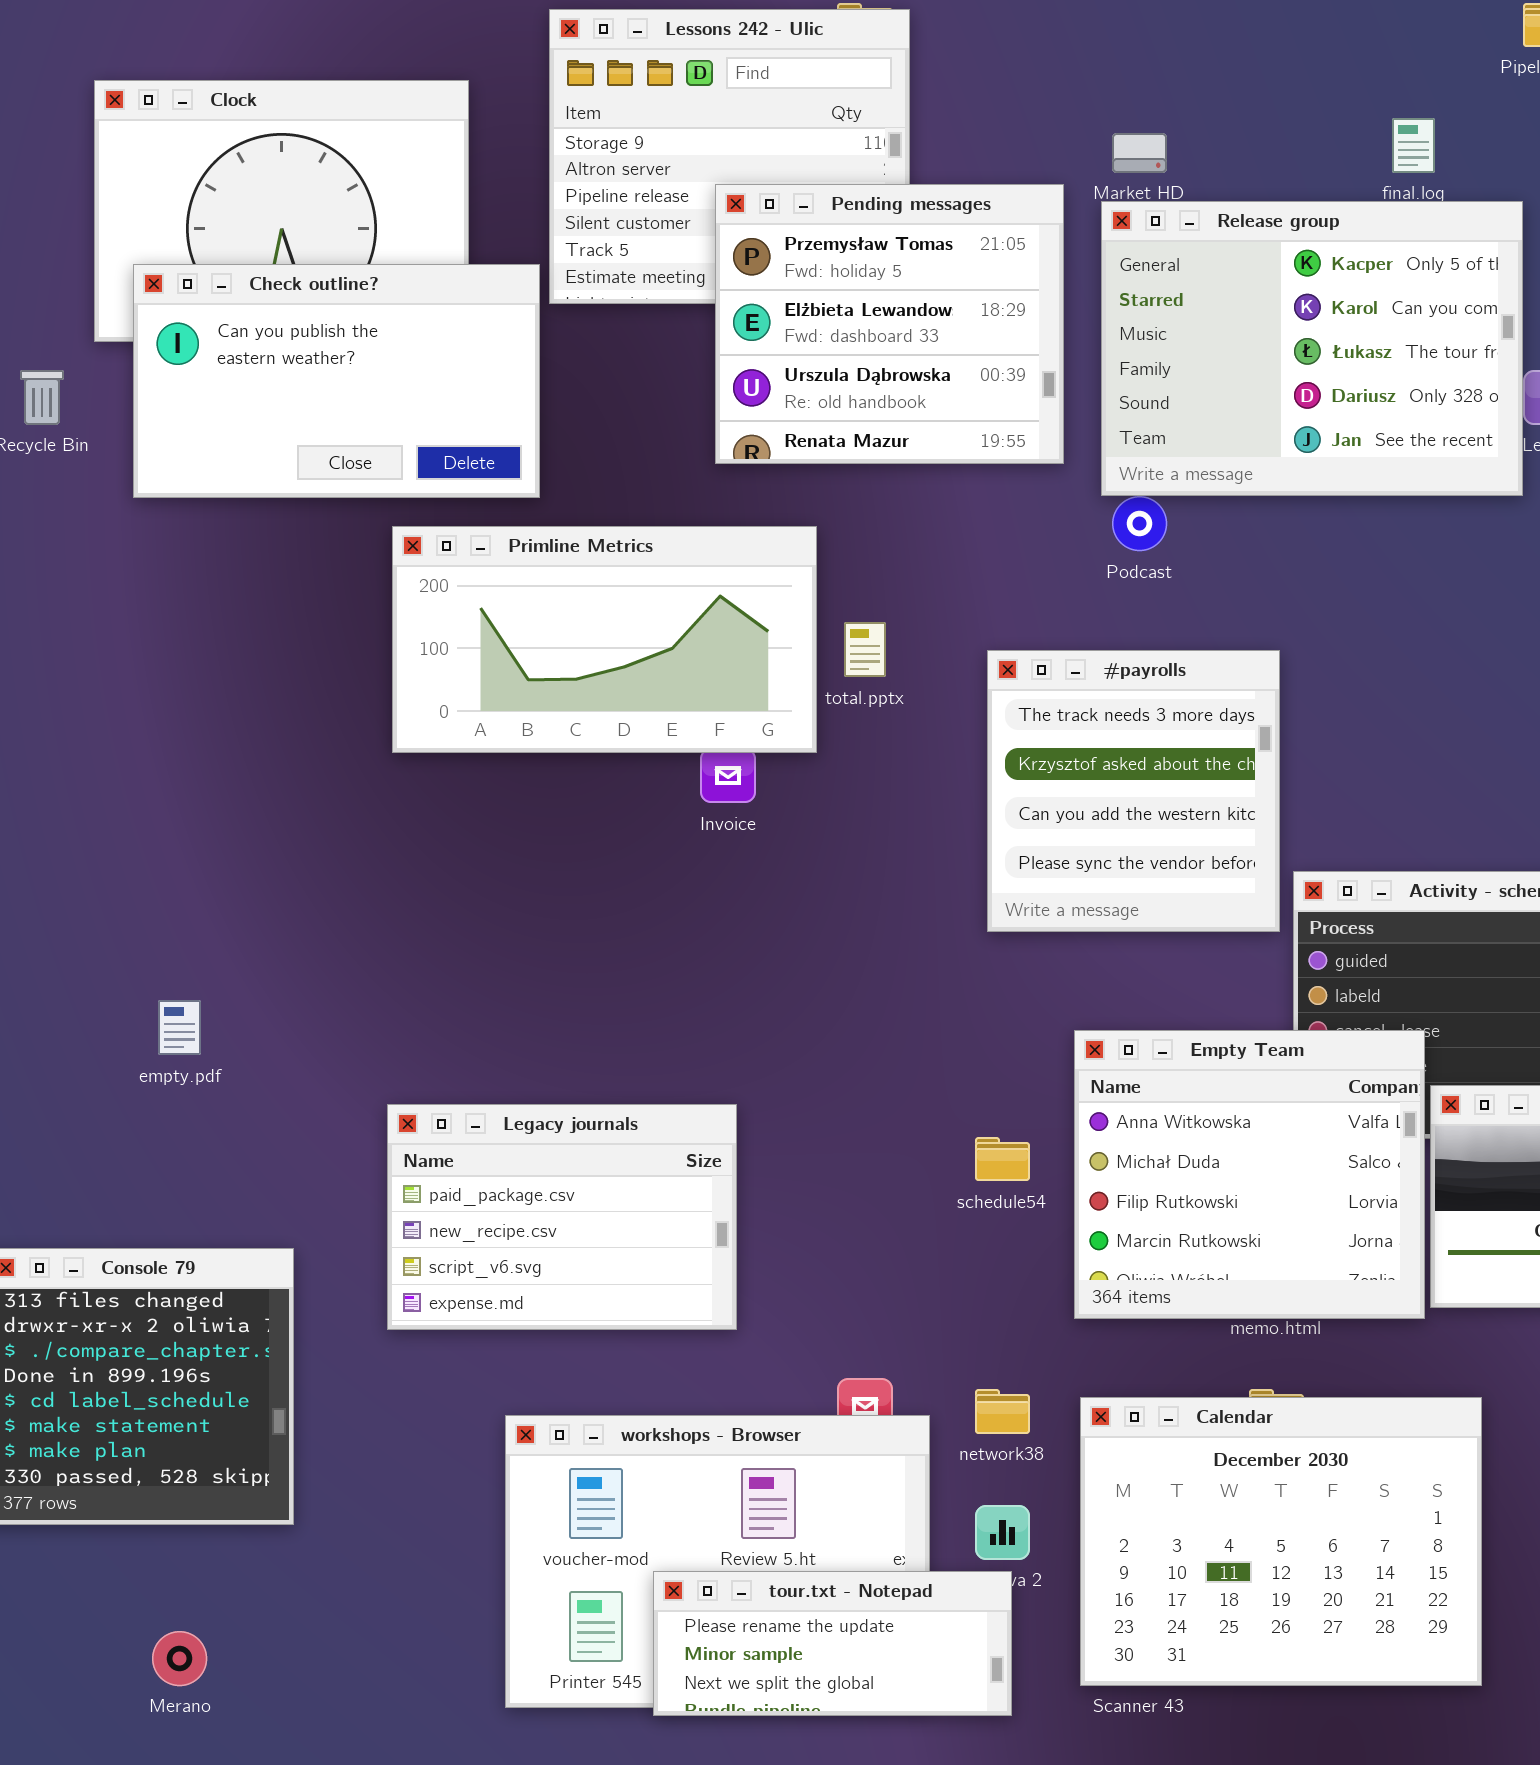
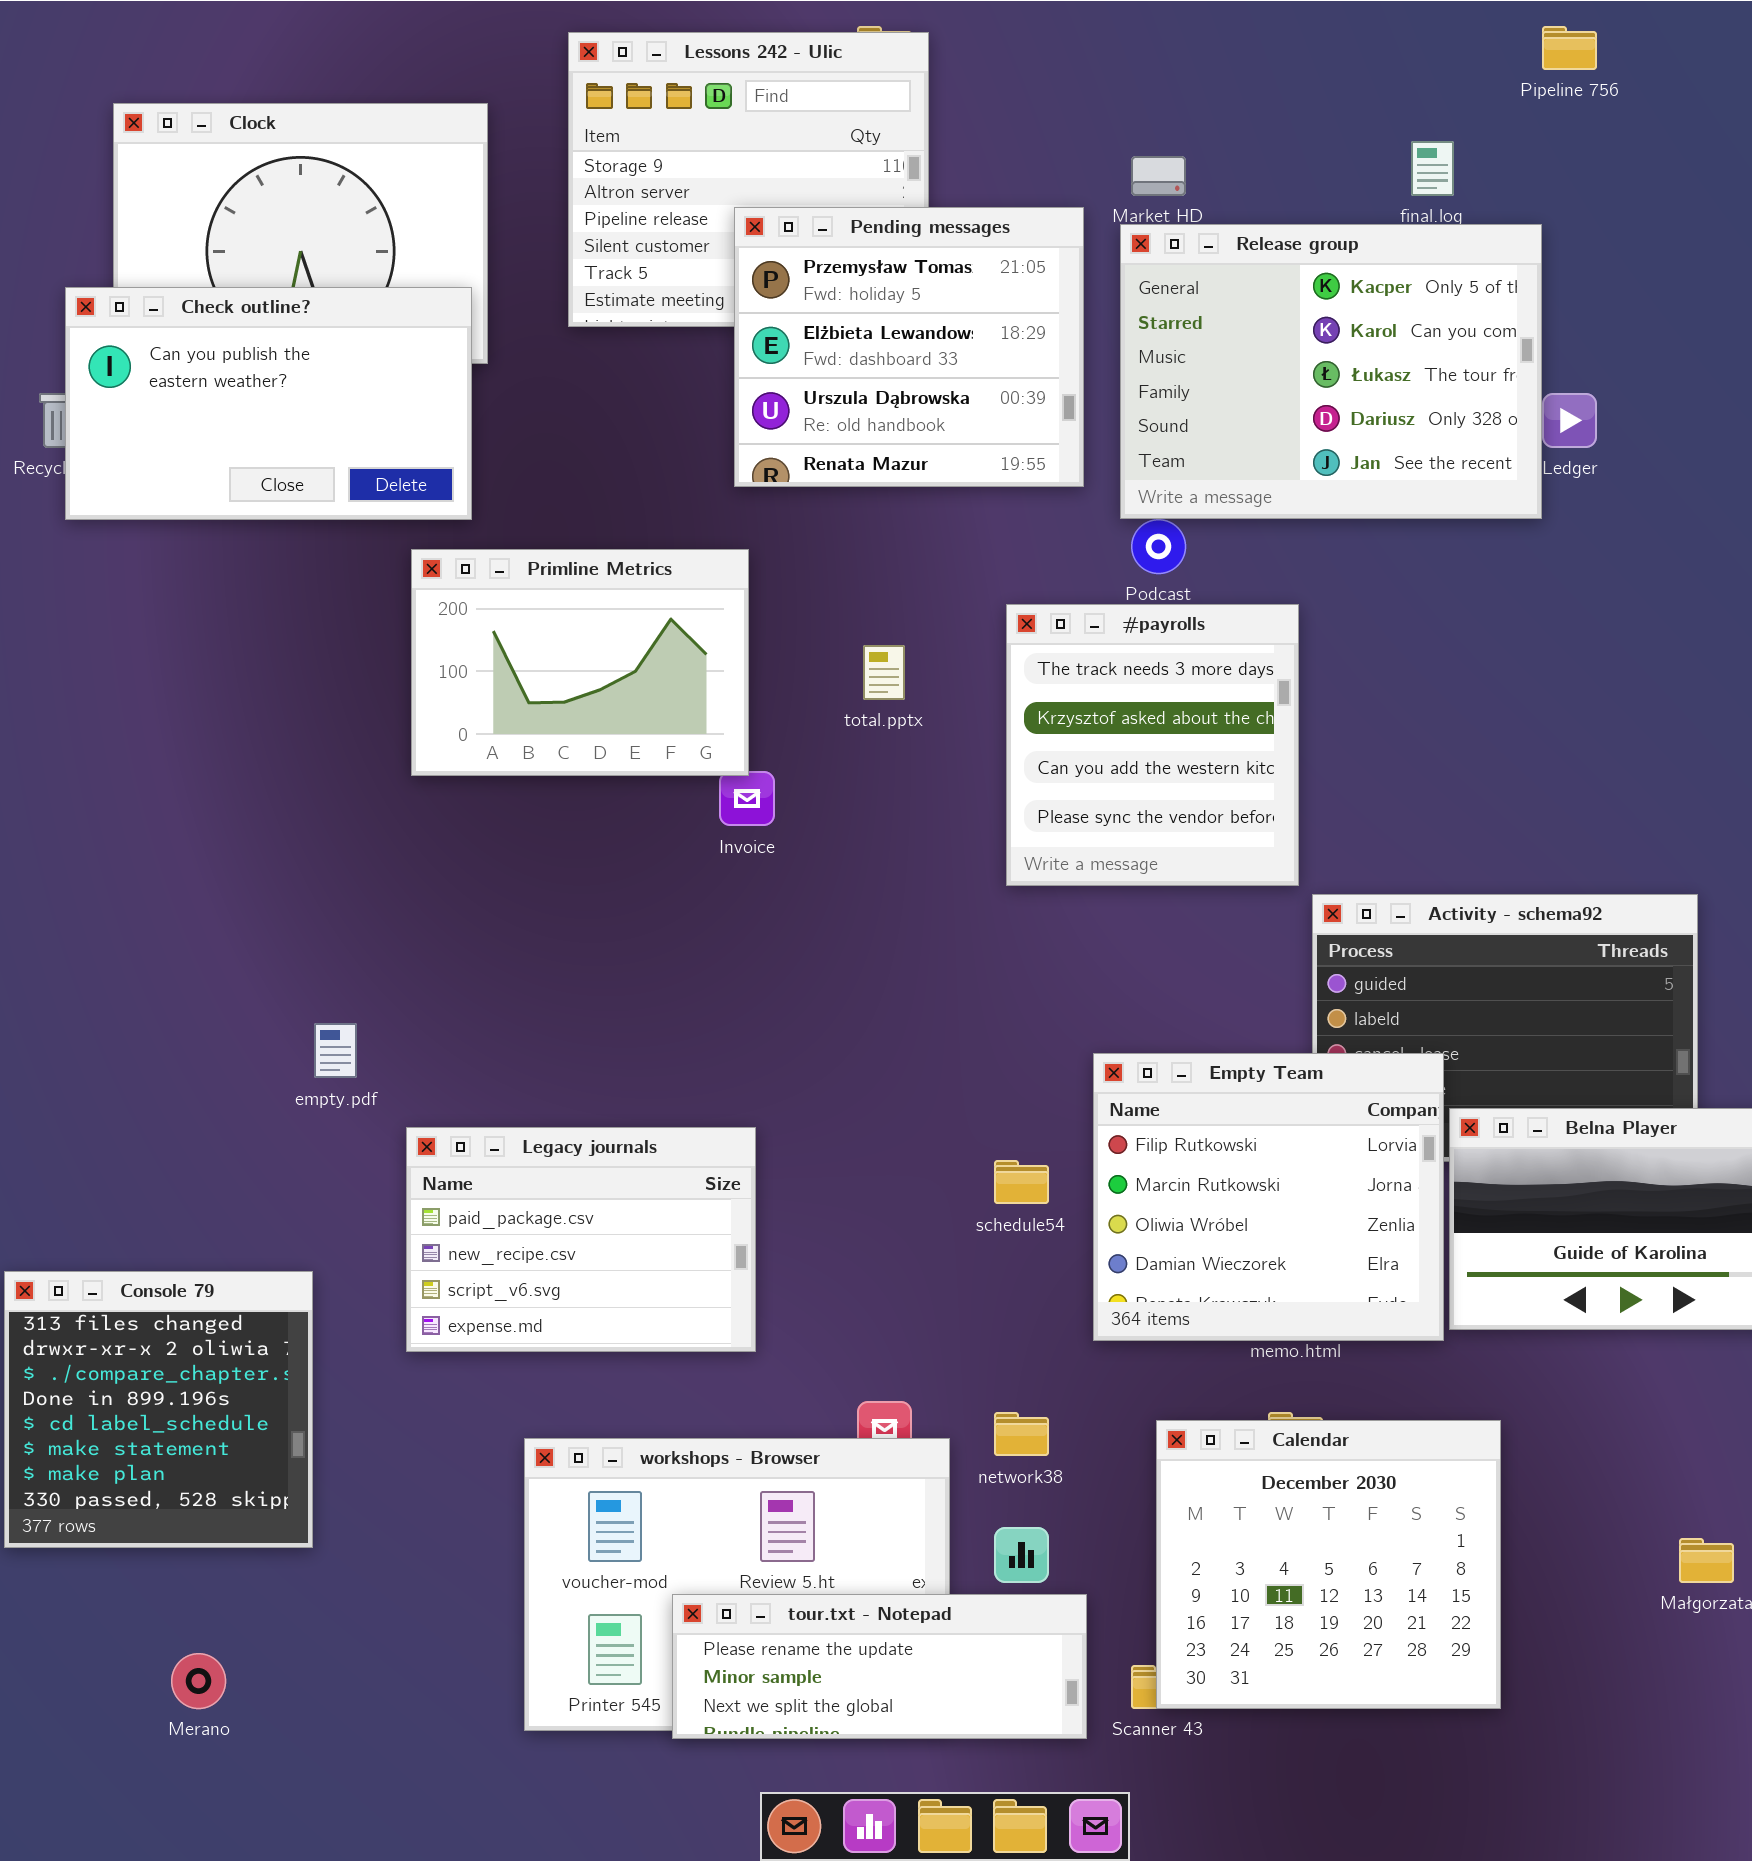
Check outline?: [133,264,540,498] -> [65,287,472,520], moved
Primline Metrics: [392,526,817,753] -> [411,549,749,776], resized
#payrolls: [987,650,1280,932] -> [1006,604,1299,886], moved
empty.pdf: [158,1000,201,1055] -> [314,1023,357,1078], moved
Empty Team: [1074,1030,1425,1319] -> [1093,1053,1444,1341], scrolled down 2 rows
Calendar: [1080,1397,1482,1686] -> [1156,1420,1501,1709], resized
tour.txt - Notepad: [653,1571,1012,1716] -> [672,1594,1087,1739], resized

